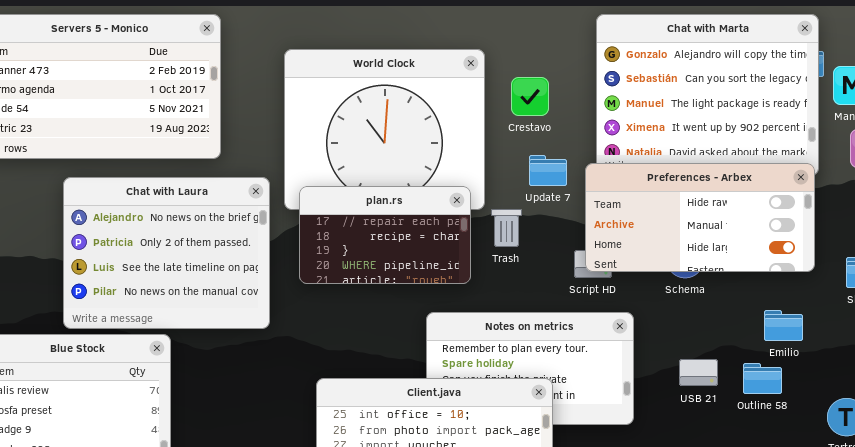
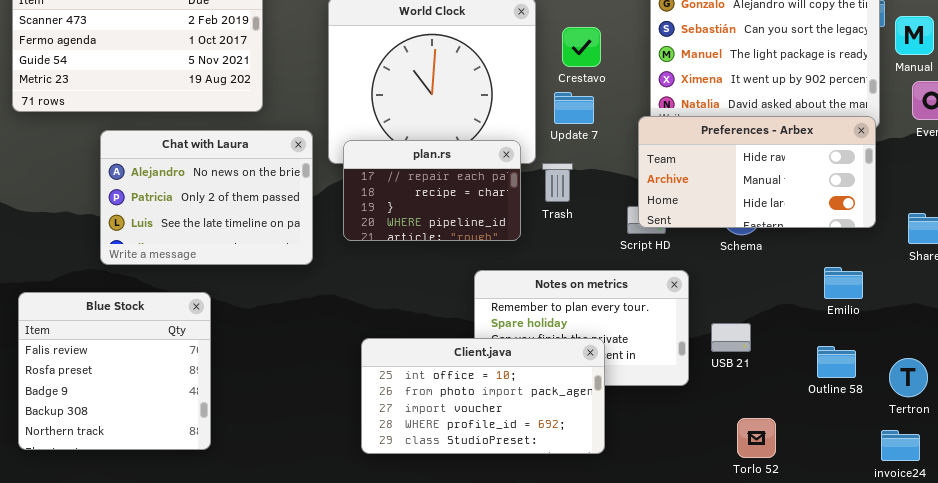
Update 7: [529,155,567,186] -> [554,92,594,124], moved
Chat with Laura: [63,177,270,329] -> [100,130,313,265], resized
USB 21: [679,359,718,386] -> [711,323,751,352], moved
Outline 58: [743,363,782,394] -> [817,346,856,378], moved

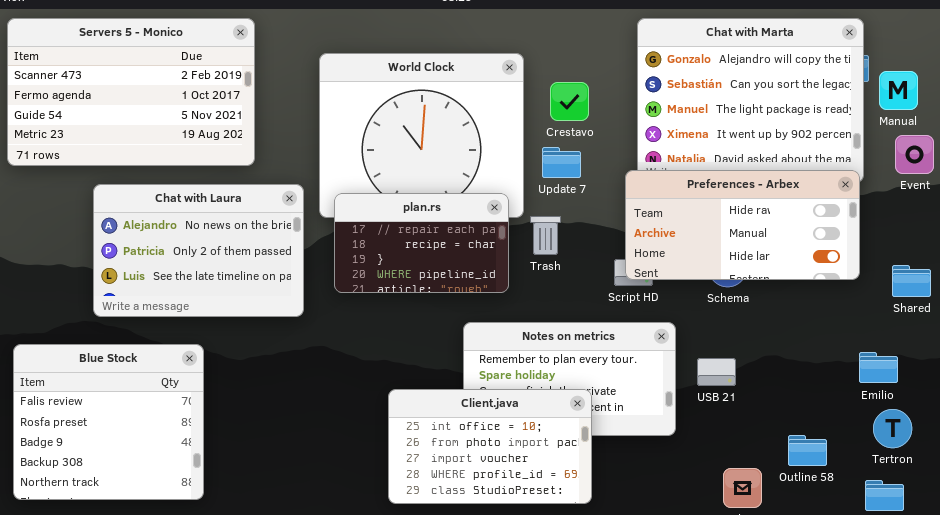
Emilio: [824,267,863,299] -> [859,352,898,383], moved
USB 21: [711,323,751,352] -> [697,358,736,386], moved
Client.java: [361,338,605,454] -> [388,389,592,504], resized
Outline 58: [817,346,856,378] -> [788,435,827,466], moved

